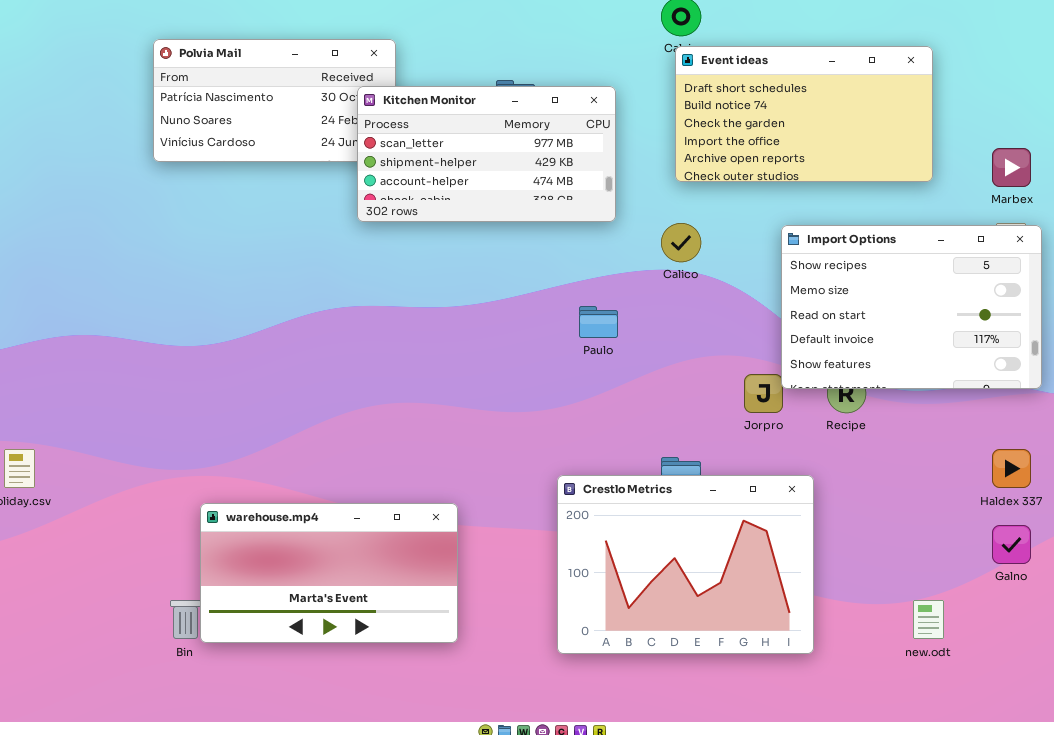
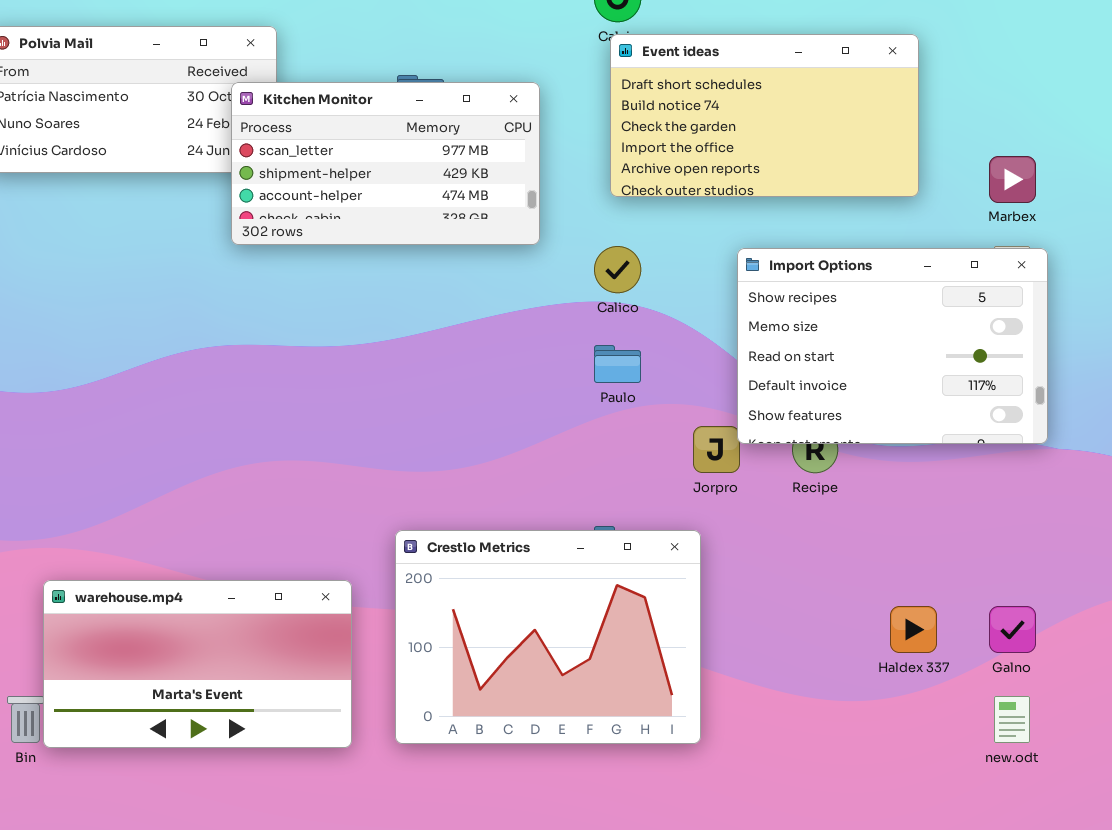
Paulo: [579,306,618,338] -> [594,345,641,383], moved
Haldex 337: [992,449,1031,488] -> [890,606,937,653], moved
Crestlo Metrics: [557,475,814,654] -> [395,530,701,744], moved
new.odt: [913,600,944,639] -> [994,696,1030,743], moved

